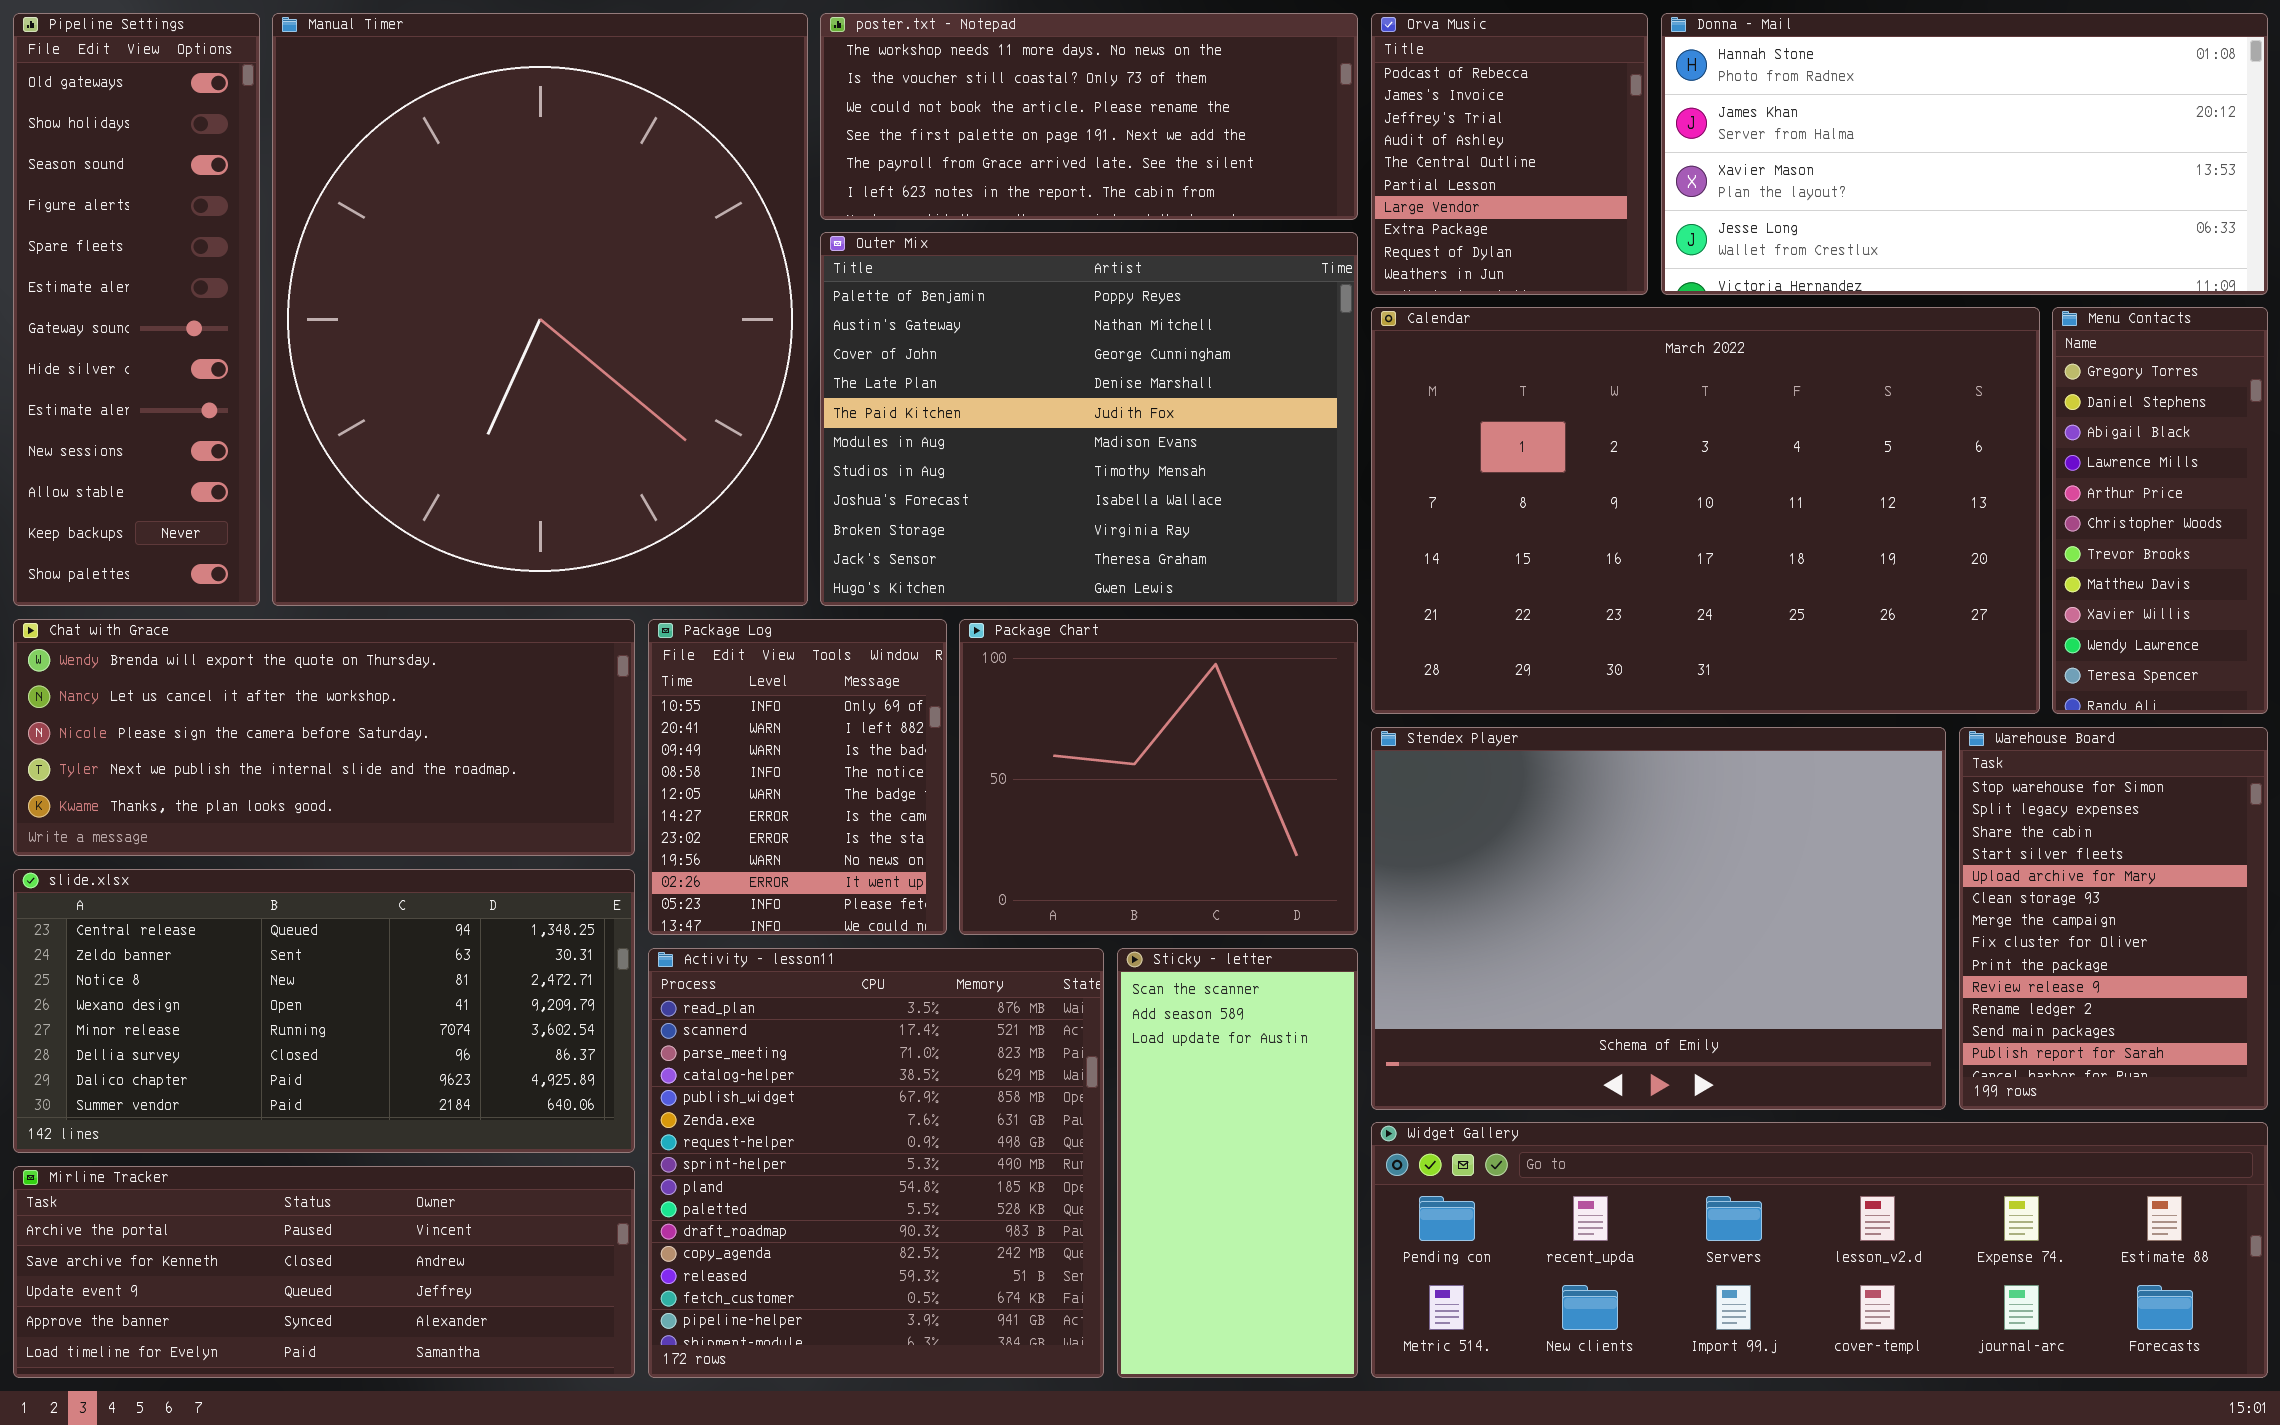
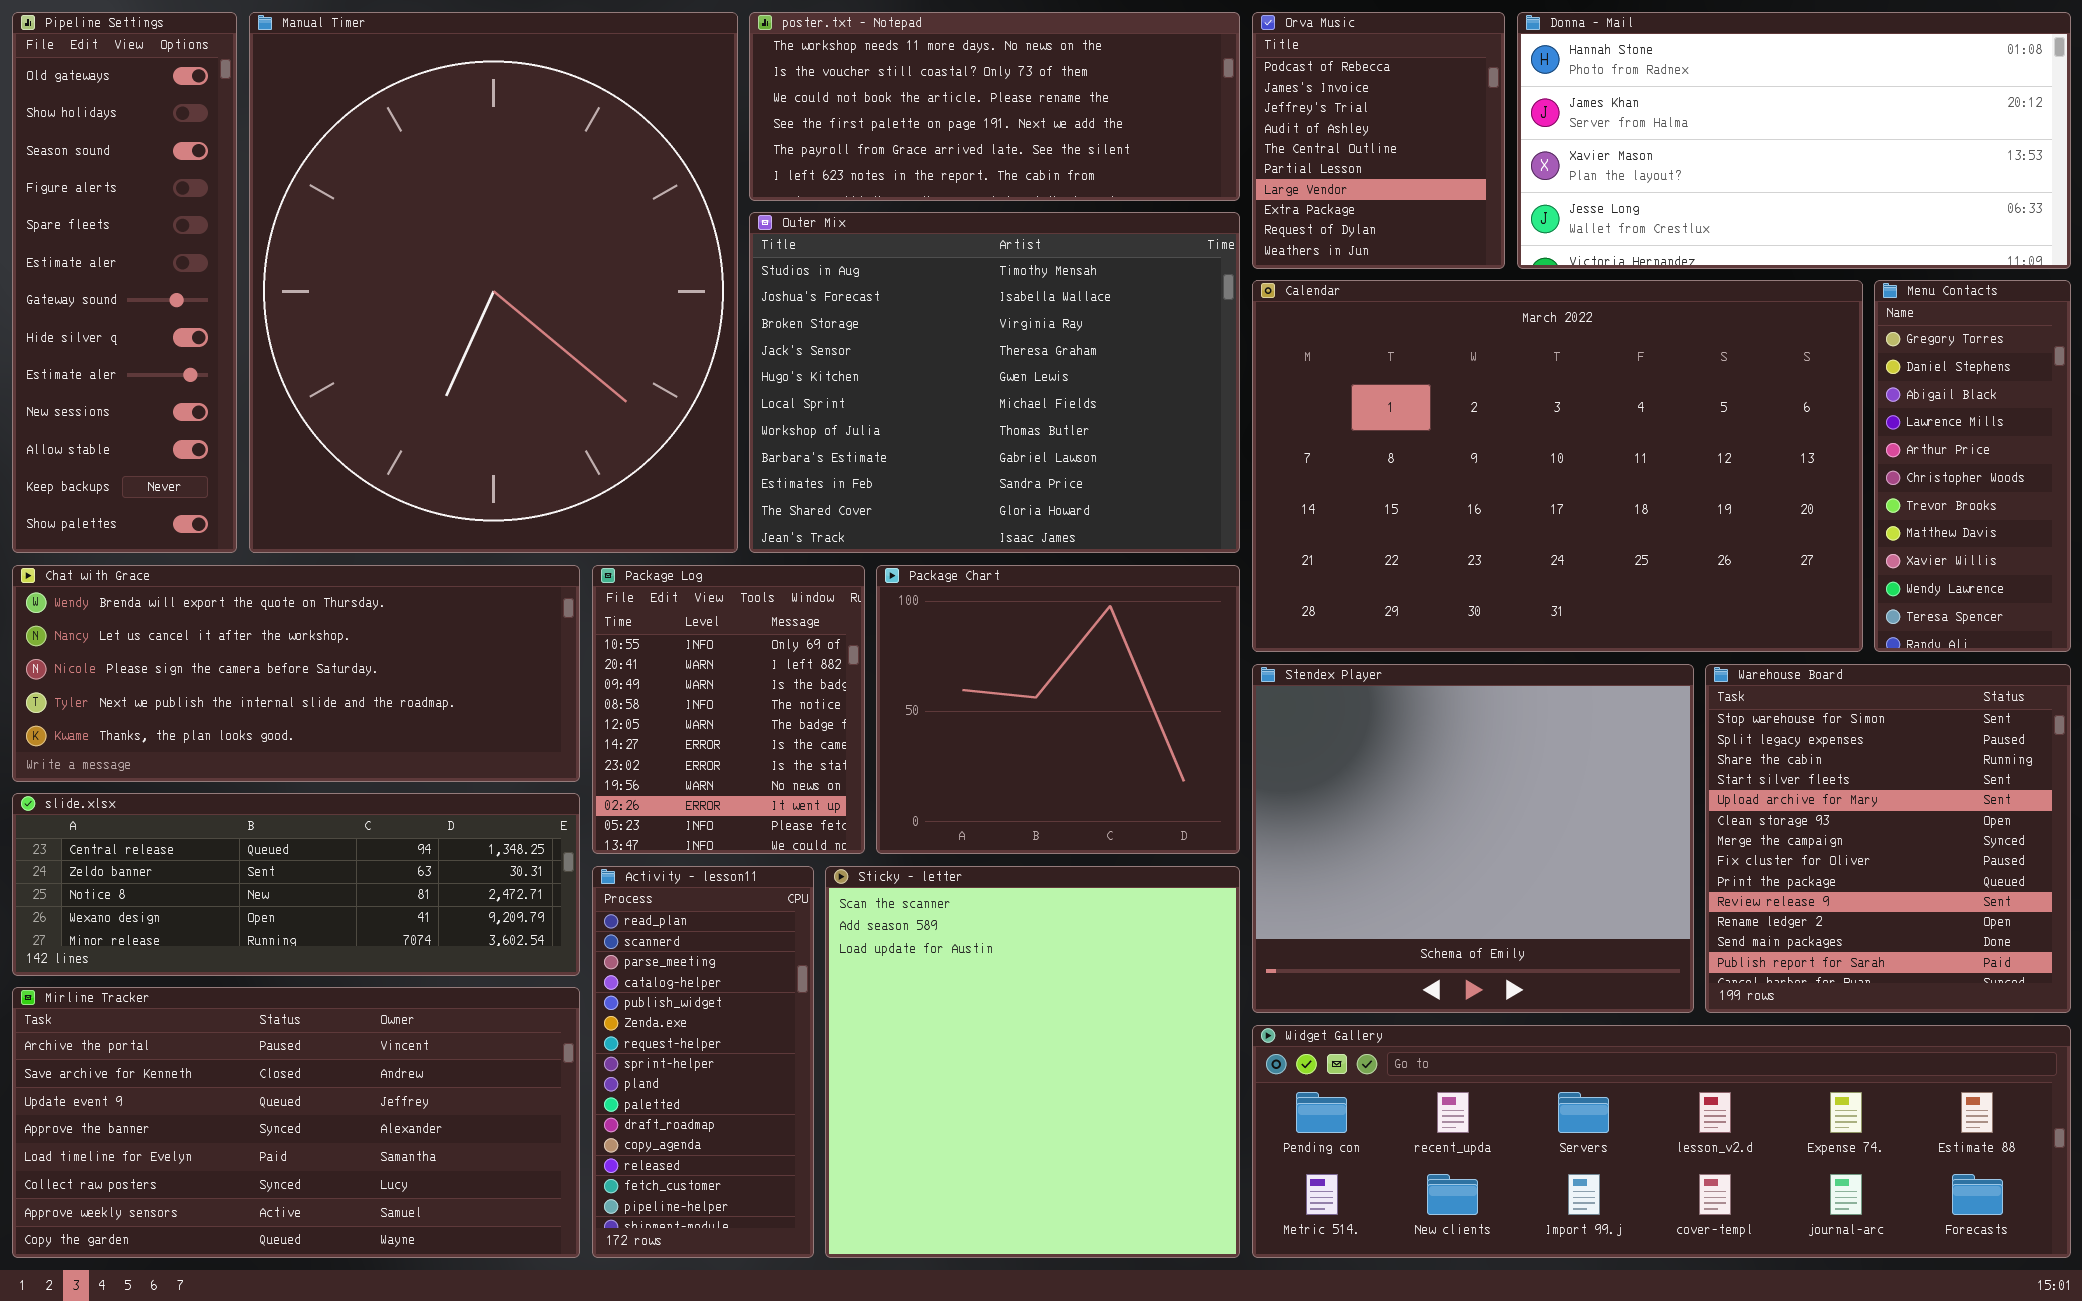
Outer Mix: [820,232,1358,606] -> [749,212,1240,553], scrolled down 6 rows
Stendex Player: [1371,727,1946,1110] -> [1252,664,1694,1013], resized
Warehouse Board: [1959,727,2268,1110] -> [1705,664,2071,1013], resized
slide.xlsx: [13,869,635,1153] -> [12,793,580,976], resized
Activity - lesson11: [648,948,1104,1378] -> [592,866,814,1258], resized
Sticky - letter: [1117,948,1358,1378] -> [825,866,1240,1258], resized
Mirline Tracker: [13,1166,635,1378] -> [12,987,580,1258], resized

